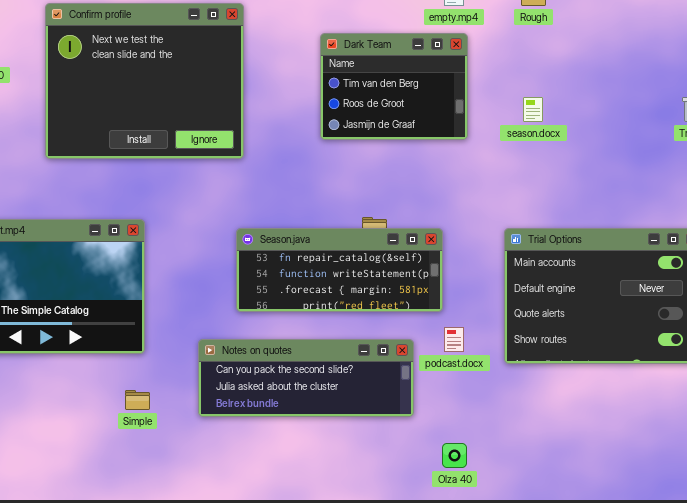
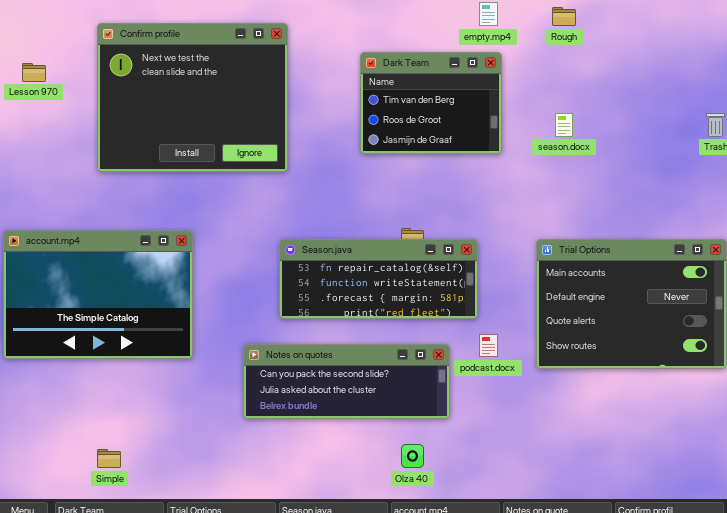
Simple: [125,390,150,410] -> [97,449,121,468], moved
Olza 40: [442,443,467,468] -> [401,444,424,468], moved

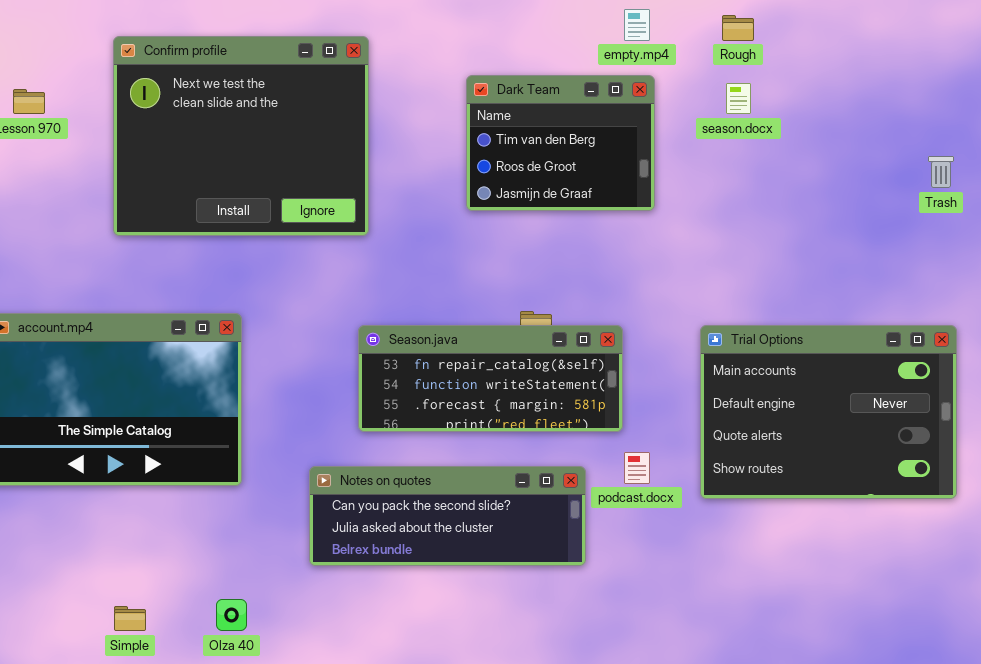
season.docx: [555,113,573,137] -> [726,83,751,114], moved
Olza 40: [401,444,424,468] -> [216,599,247,631], moved

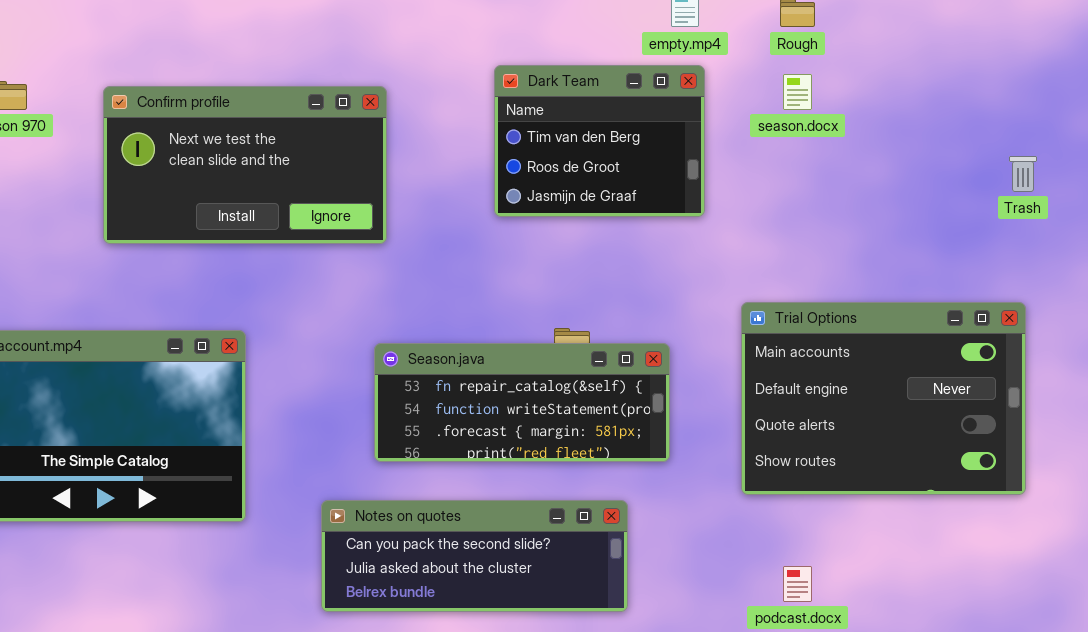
Confirm profile: [113,36,369,236] -> [103,86,387,244], resized
Trial Options: [700,325,957,499] -> [741,302,1026,495], moved
podcast.docx: [624,452,650,484] -> [783,566,812,602], moved

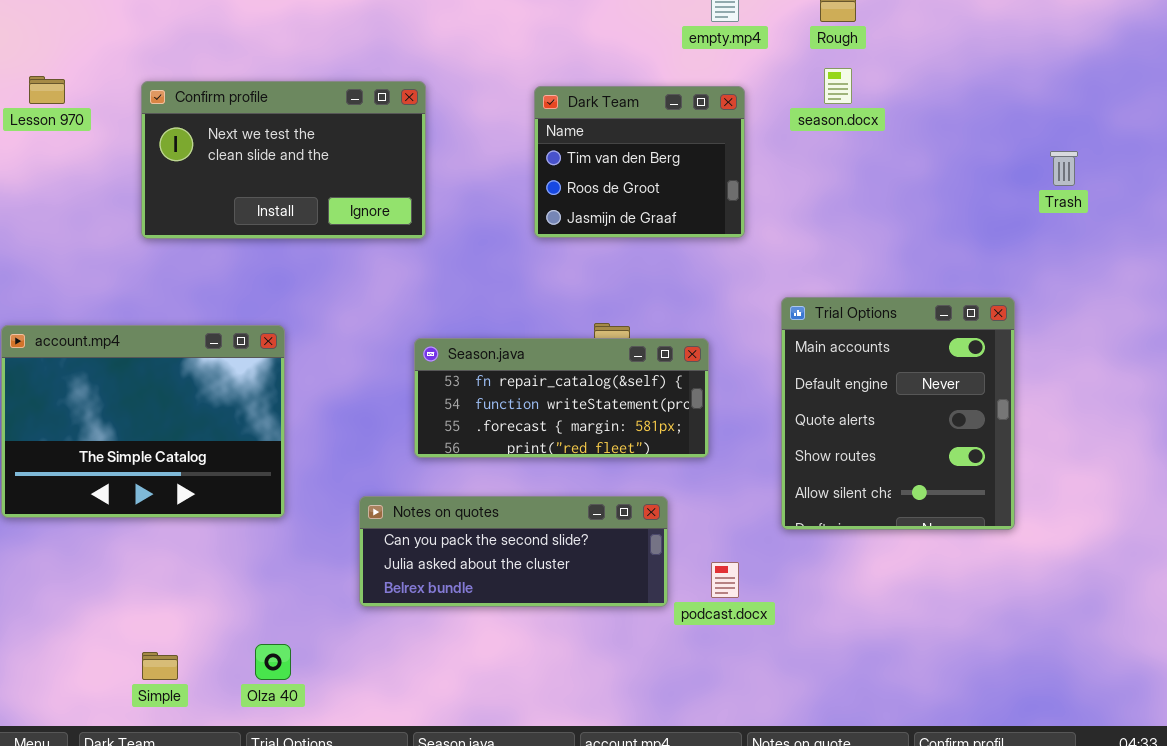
Dark Team: [494,65,705,217] -> [534,86,745,238], moved
Trial Options: [741,302,1026,495] -> [781,297,1015,530], resized
podcast.docx: [783,566,812,602] -> [711,562,739,598], moved

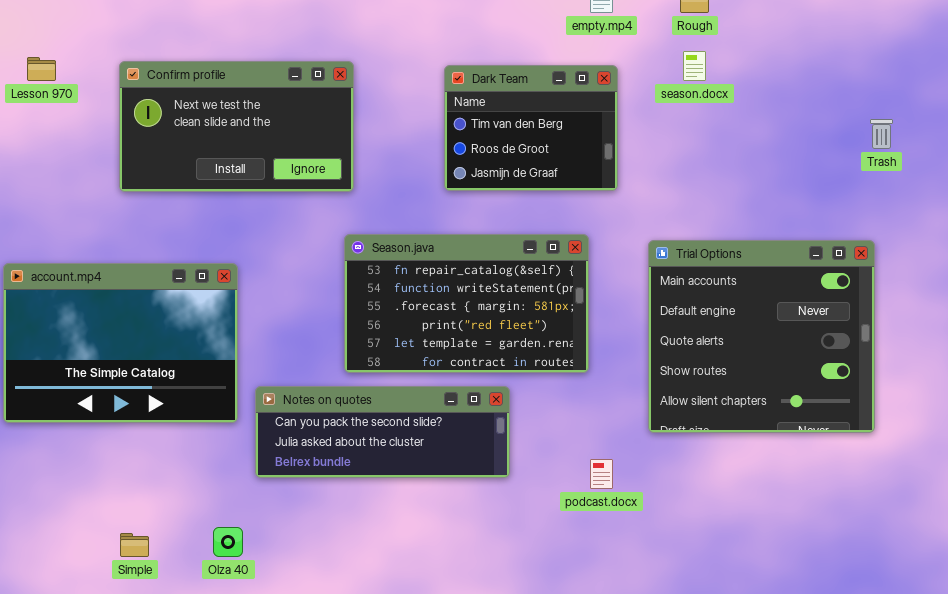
Trial Options: [781,297,1015,530] -> [648,240,875,433], resized
Season.java: [414,338,709,458] -> [344,234,589,373], resized
Notes on quotes: [359,496,668,607] -> [255,386,510,478], moved

